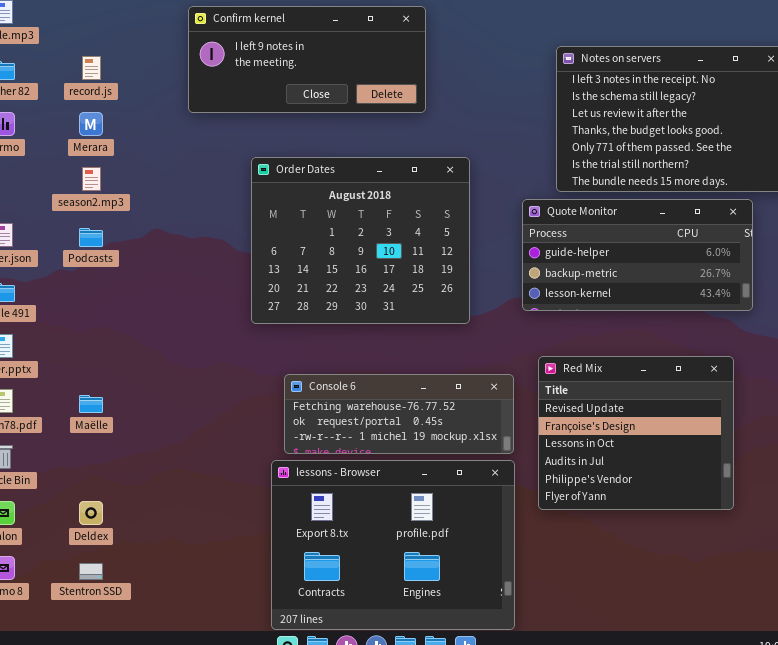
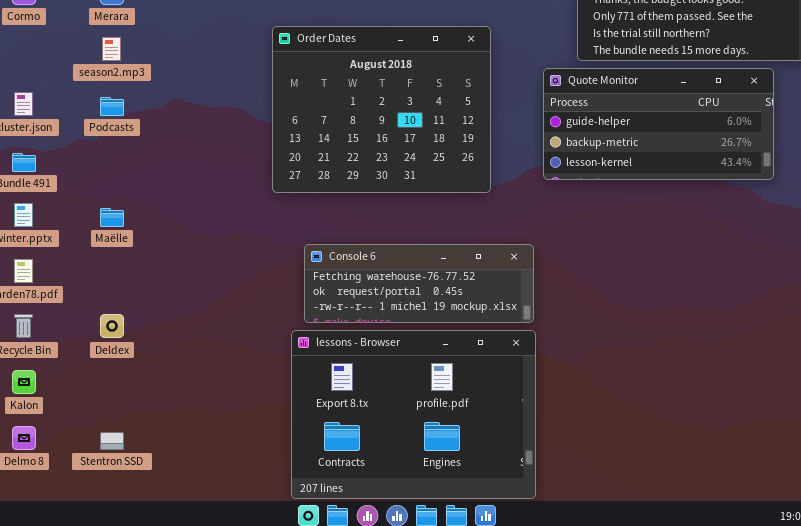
Red Mix: [538,356,734,510] -> none, closed
Maëlle: [79,395,103,413] -> [100,208,124,227], moved
Deldex: [79,501,103,525] -> [100,314,124,338], moved

